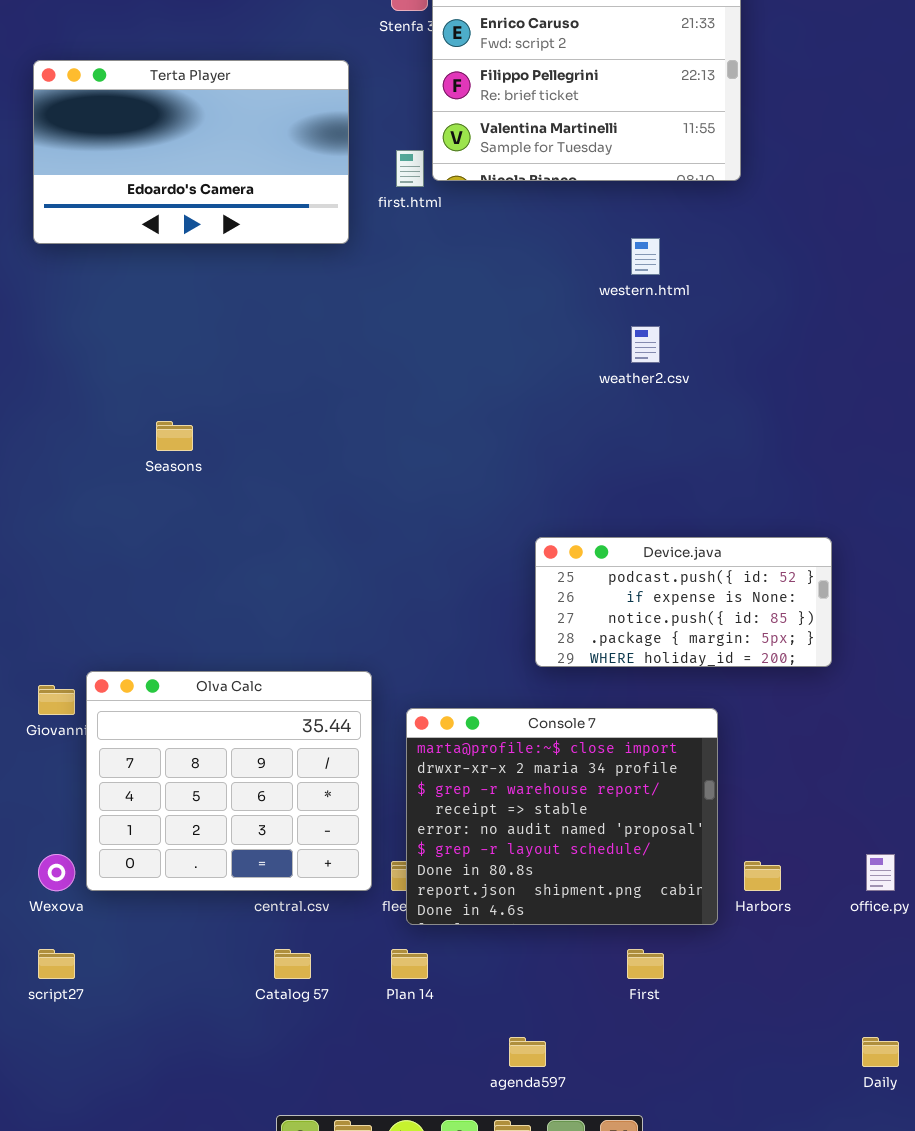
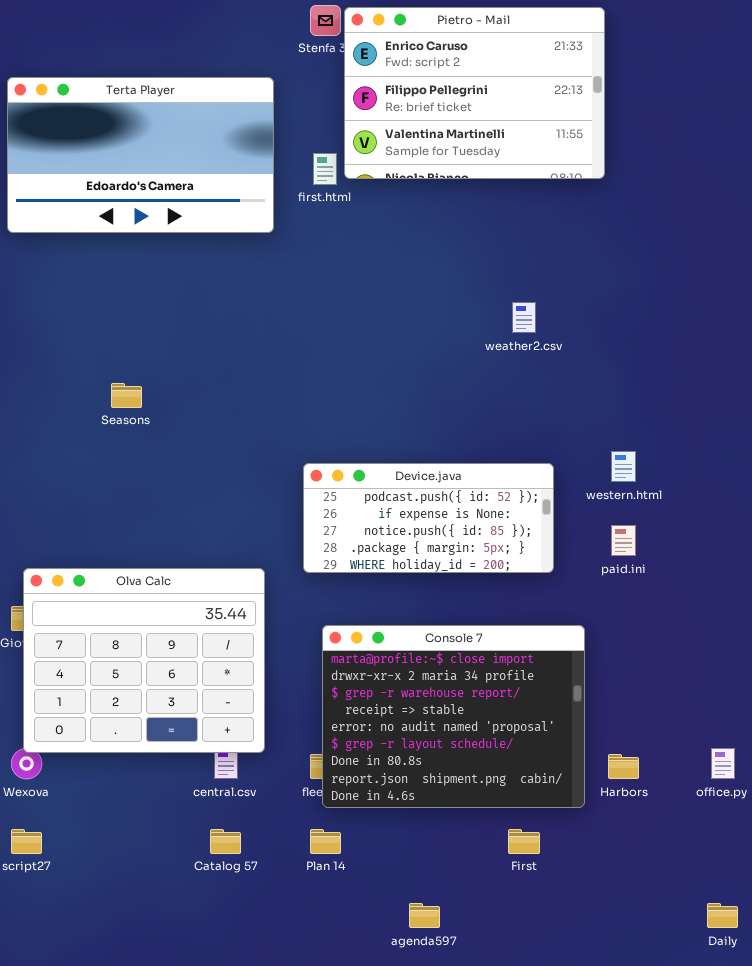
western.html: [631,238,660,275] -> [611,451,636,482], moved
Device.java: [535,537,832,667] -> [303,463,554,573], moved
Olva Calc: [86,671,372,891] -> [23,568,265,753], moved

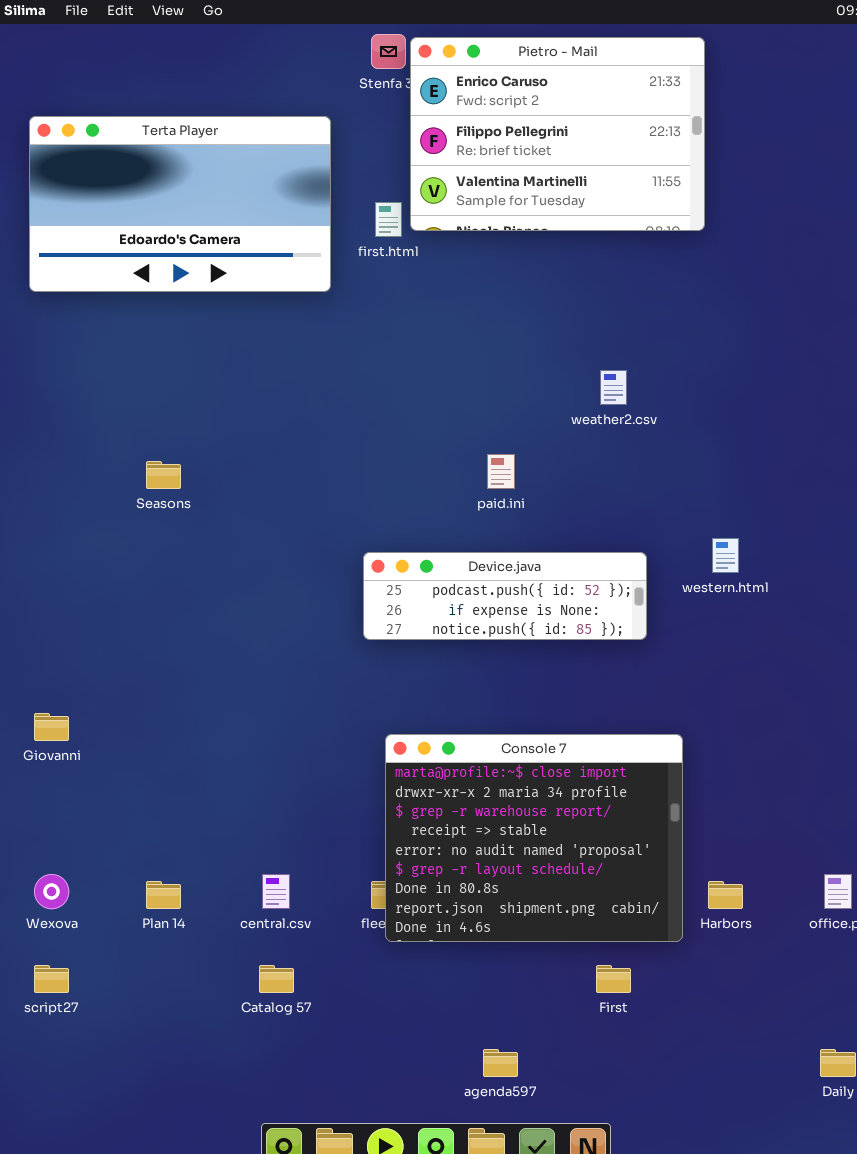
Device.java: [303,463,554,573] -> [363,552,647,640], resized
paid.ini: [611,525,636,556] -> [487,454,515,489], moved
Olva Calc: [23,568,265,753] -> none, closed
Plan 14: [310,829,341,854] -> [146,881,181,909], moved

